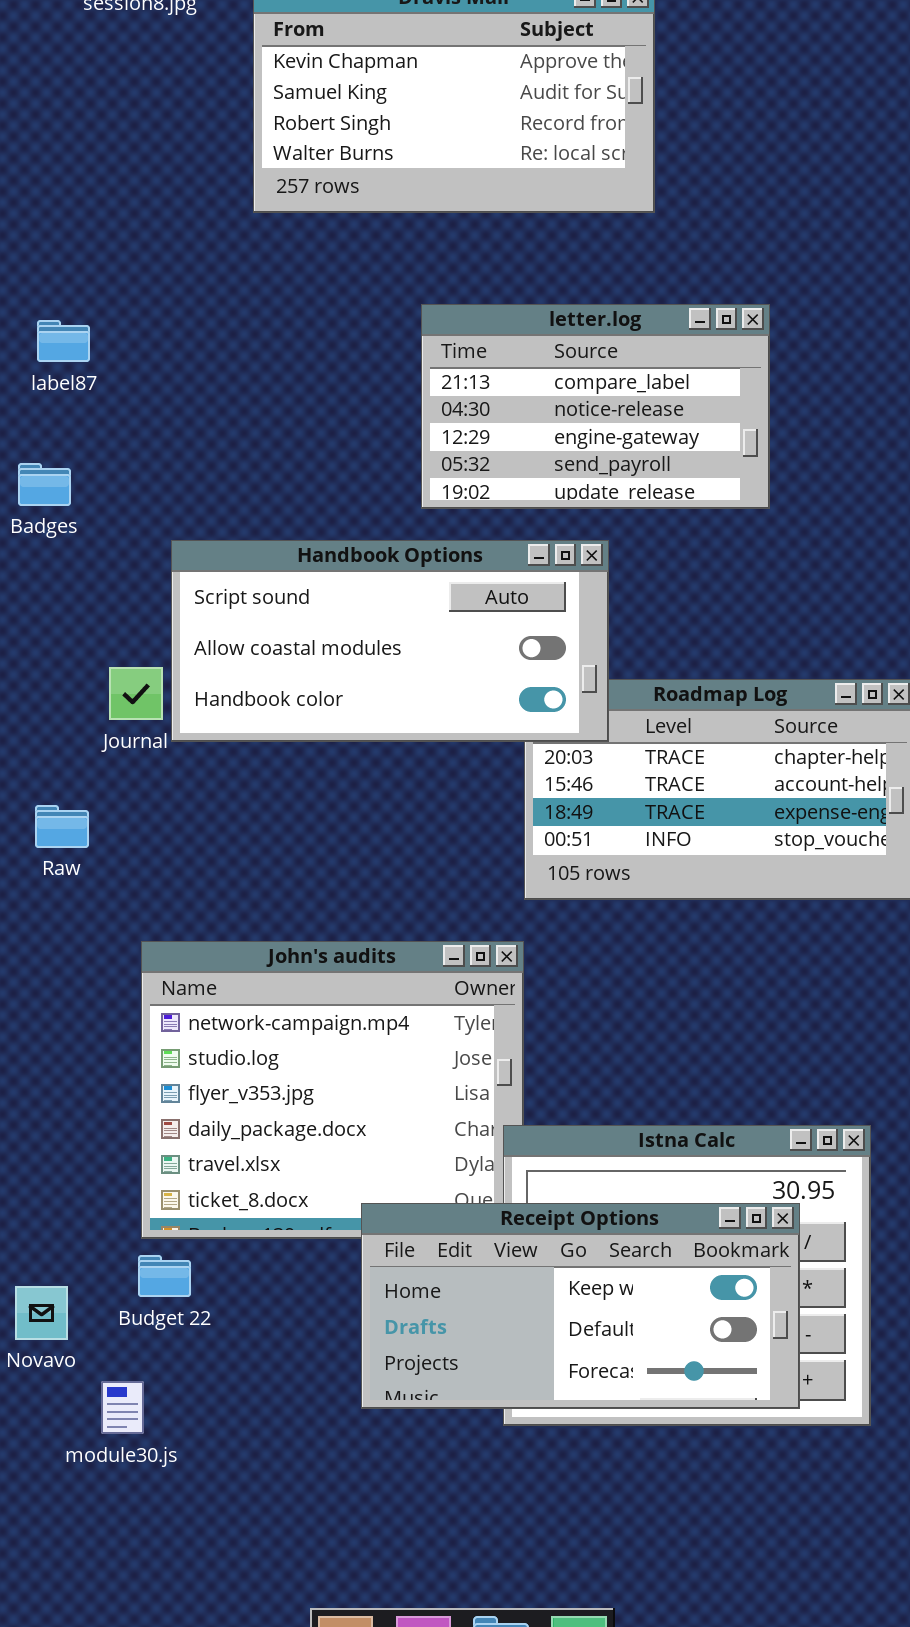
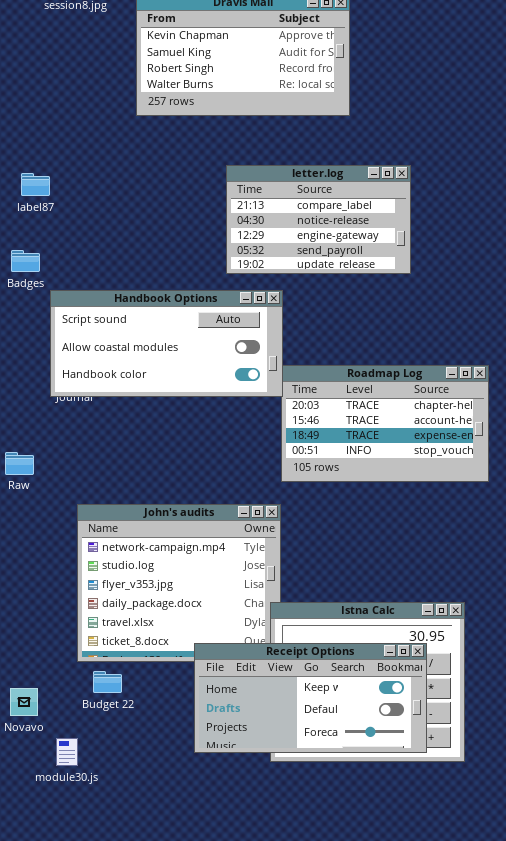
Handbook Options: [171,540,609,742] -> [50,290,283,397], moved
Raw: [35,805,89,848] -> [5,452,34,475], moved
Budget 22: [138,1255,191,1297] -> [93,671,122,693], moved

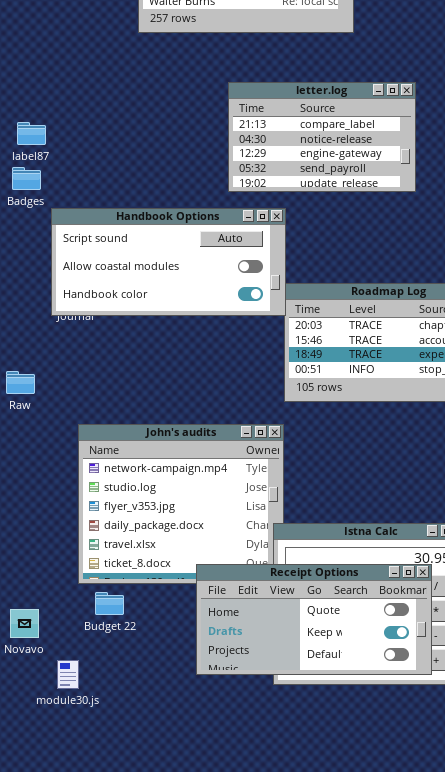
label87: [21,173,50,196] -> [17,122,46,145], moved
Receipt Options: [194,643,427,753] -> [196,564,432,675], scrolled up 1 row

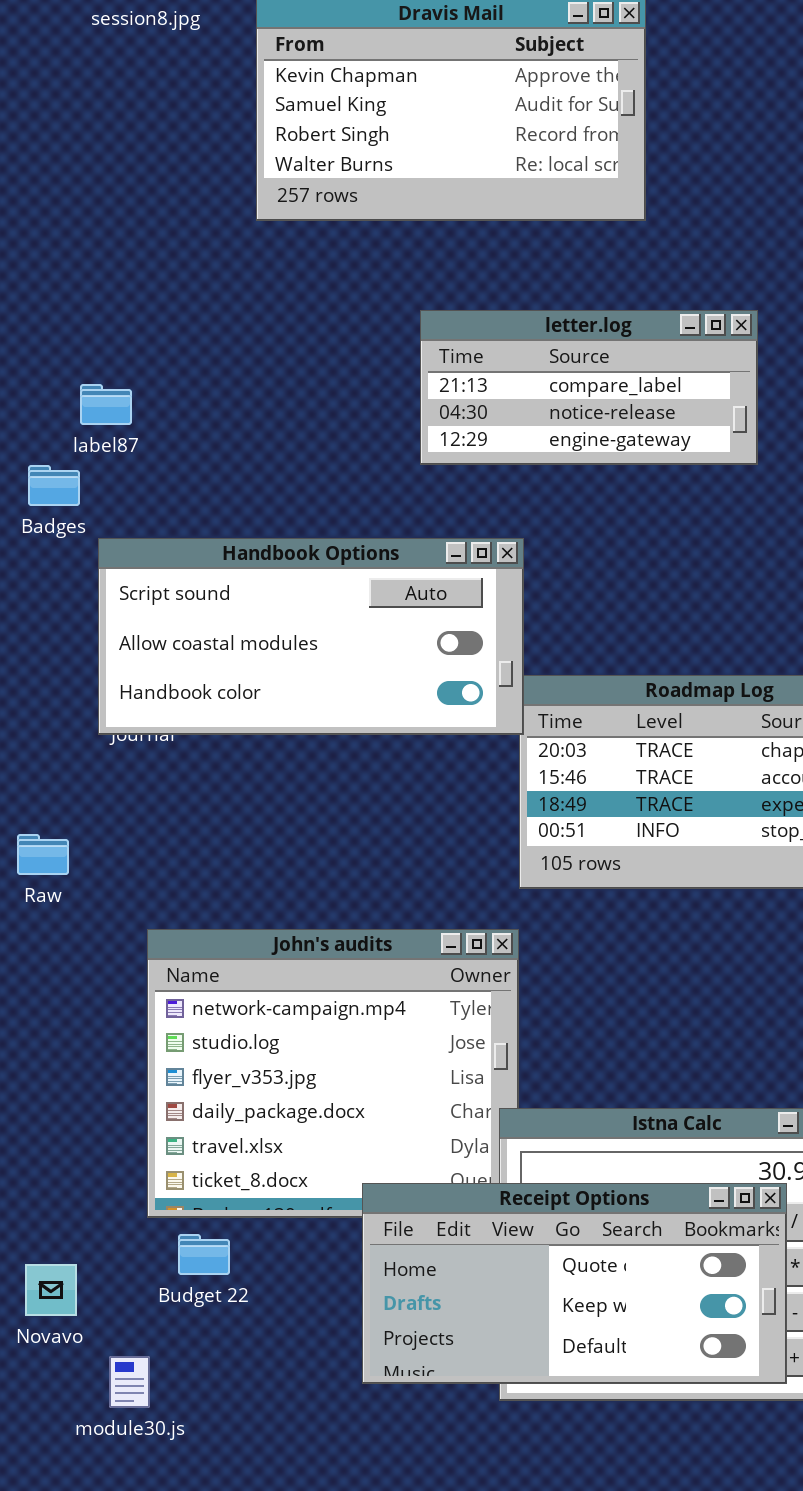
letter.log: [228,82,416,192] -> [420,310,758,465], resized
label87: [17,122,46,145] -> [80,384,132,425], moved

